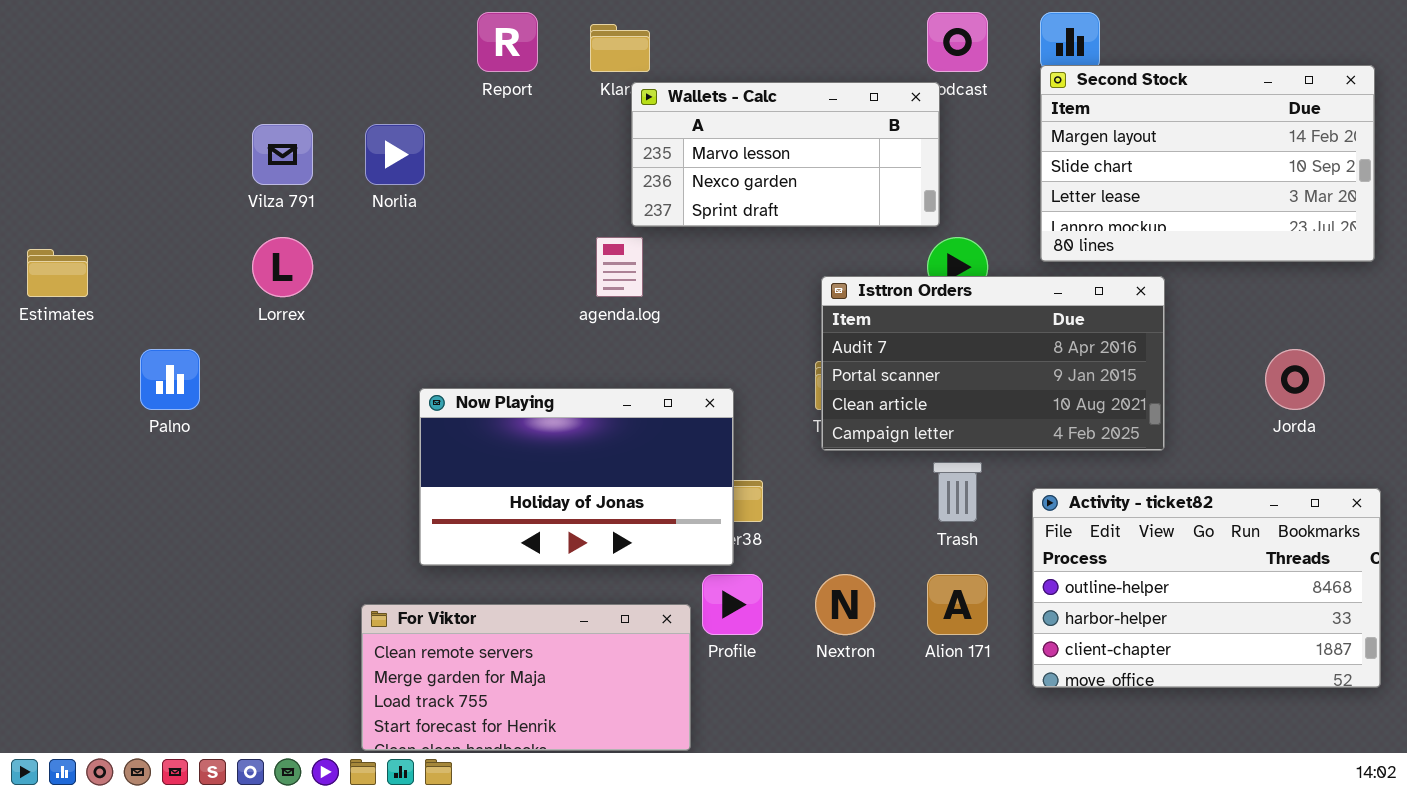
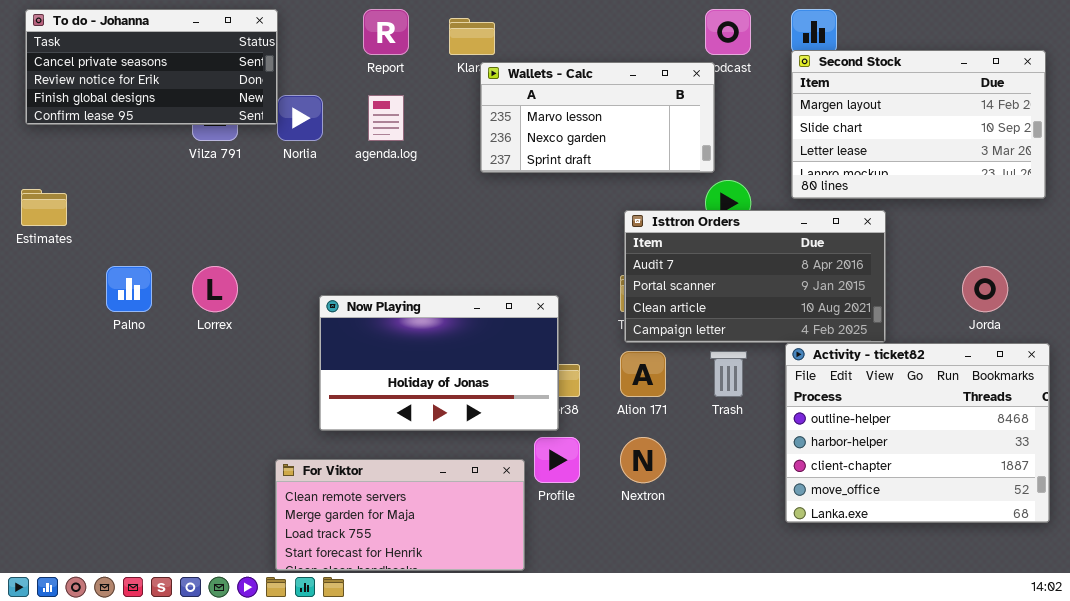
To do - Johanna: none -> [25,9,278,125], opened
Lorrex: [252,237,313,297] -> [192,266,238,312], moved
agenda.log: [596,237,643,297] -> [368,95,404,141], moved
Activity - ticket82: [1032,488,1381,688] -> [785,343,1050,523], resized
Alion 171: [927,574,988,635] -> [620,351,666,397], moved

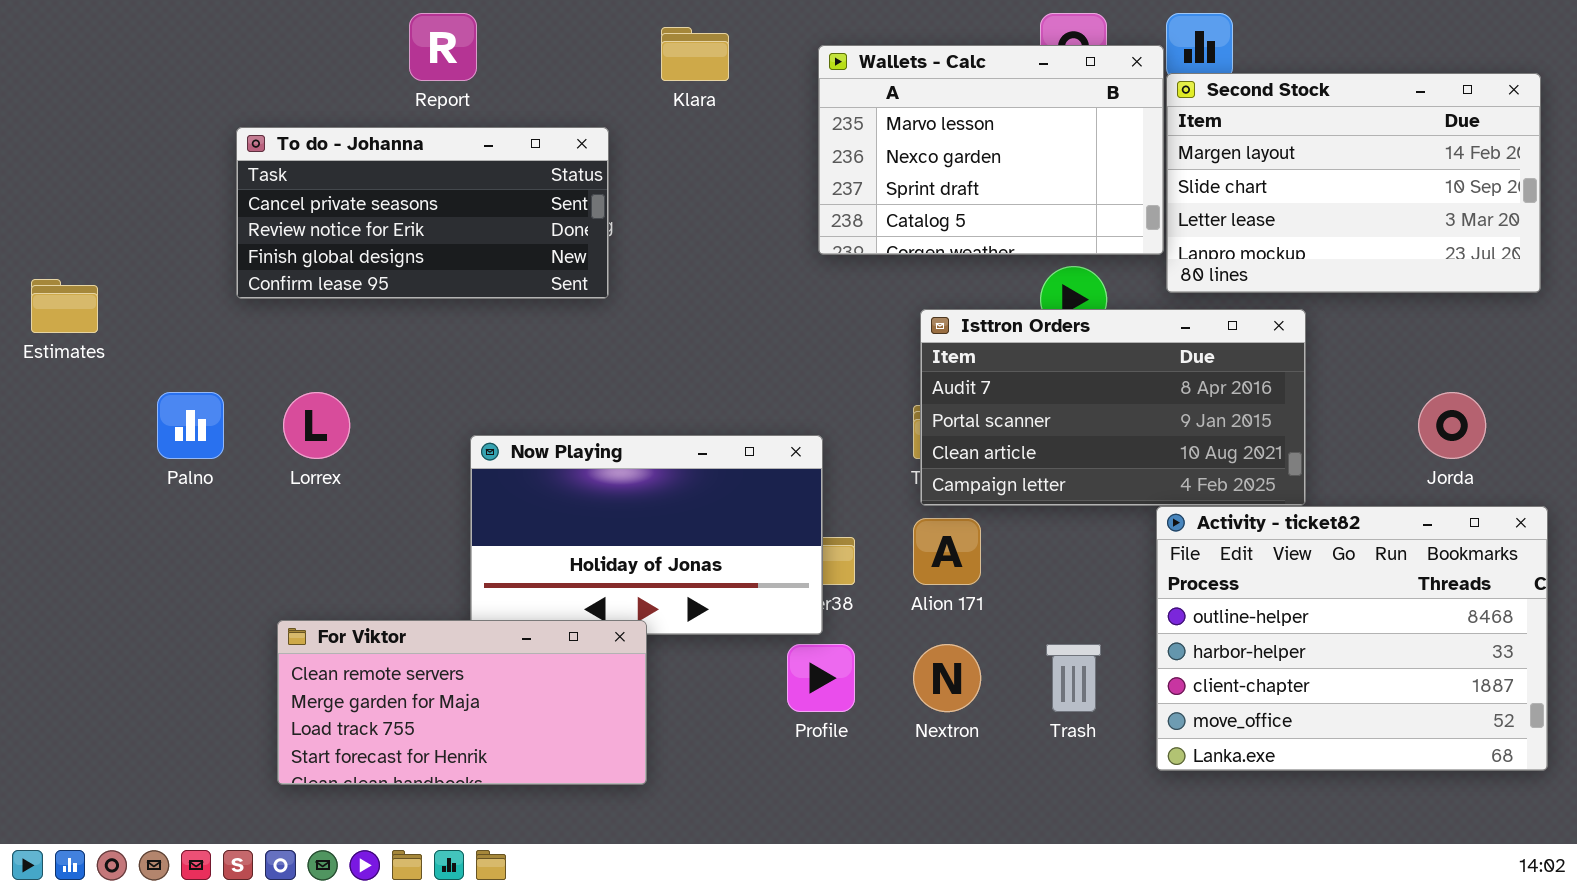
To do - Johanna: [25,9,278,125] -> [236,127,609,299], moved
Report: [363,9,409,55] -> [409,13,477,81], moved
Wallets - Calc: [480,62,715,173] -> [818,45,1164,255], moved, resized
Trash: [710,351,747,397] -> [1046,644,1101,712], moved
For Viktor: [275,459,525,571] -> [277,620,647,785], moved

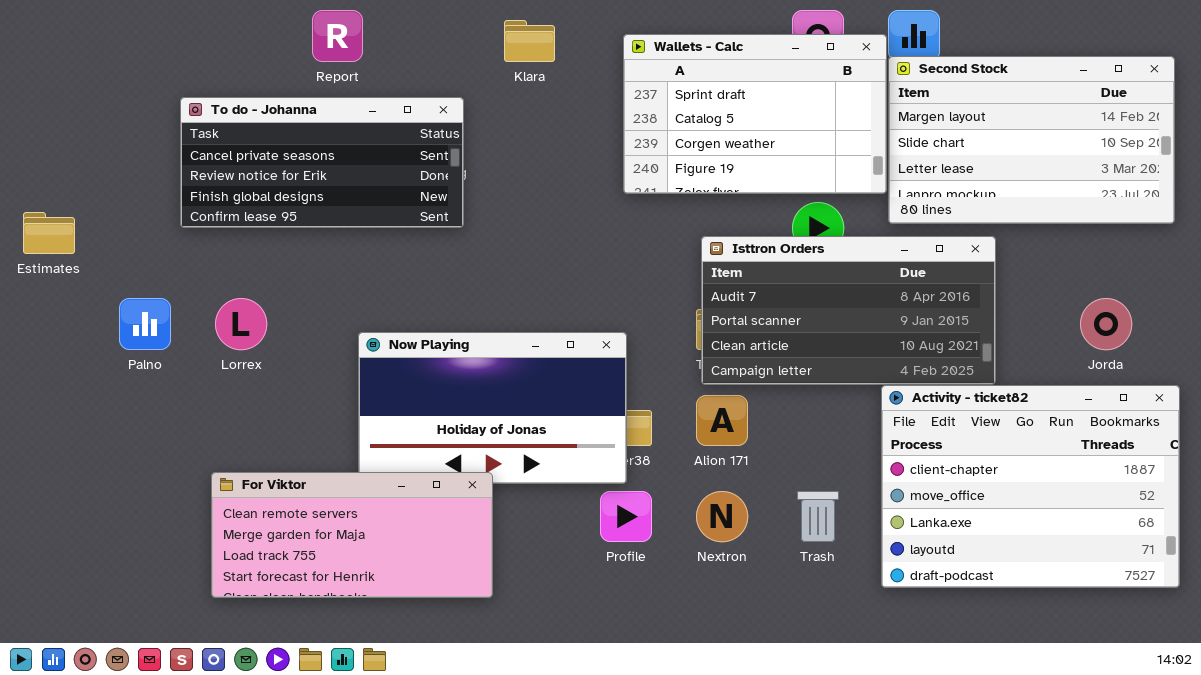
Wallets - Calc: [818,45,1164,255] -> [623,34,887,194], scrolled down 2 rows
Activity - ticket82: [1156,506,1548,771] -> [881,385,1180,588], scrolled down 2 rows

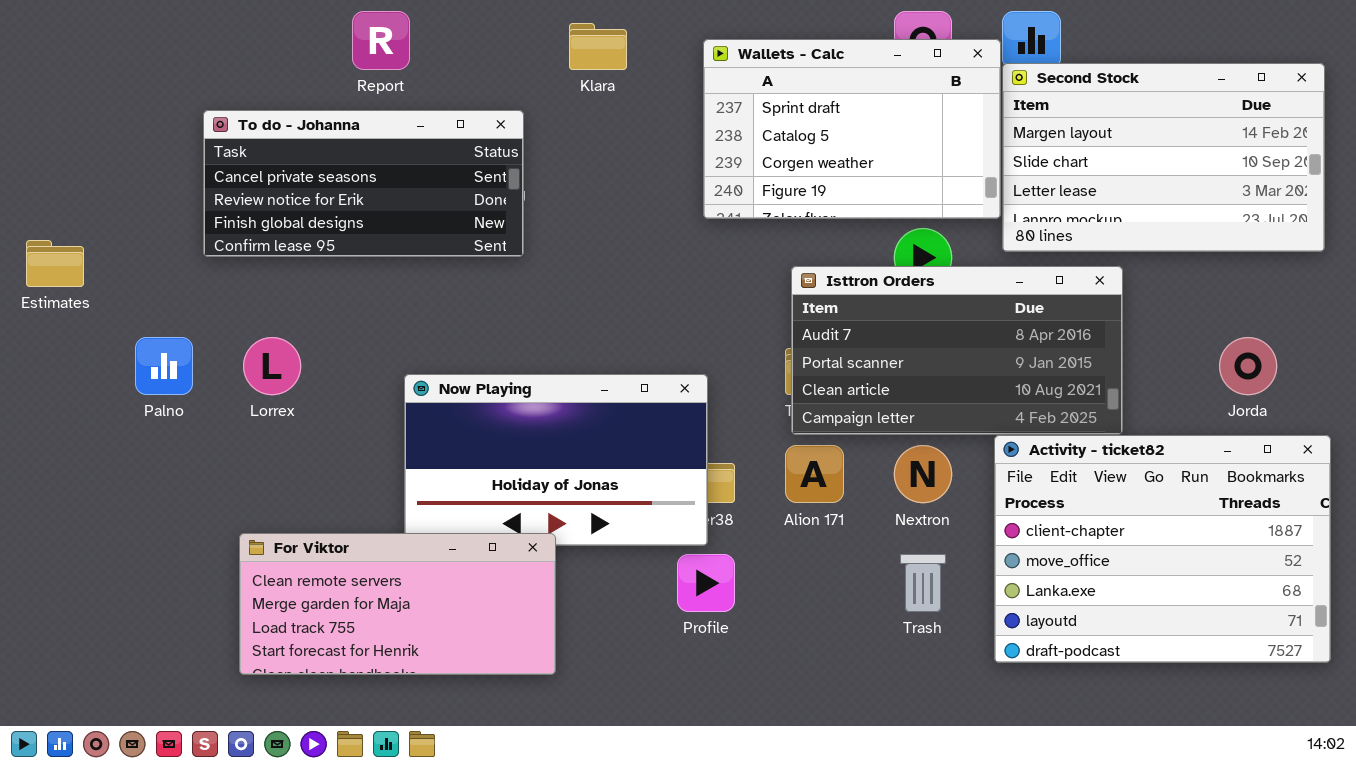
Nextron: [696,491,748,542] -> [894,445,952,503], moved

